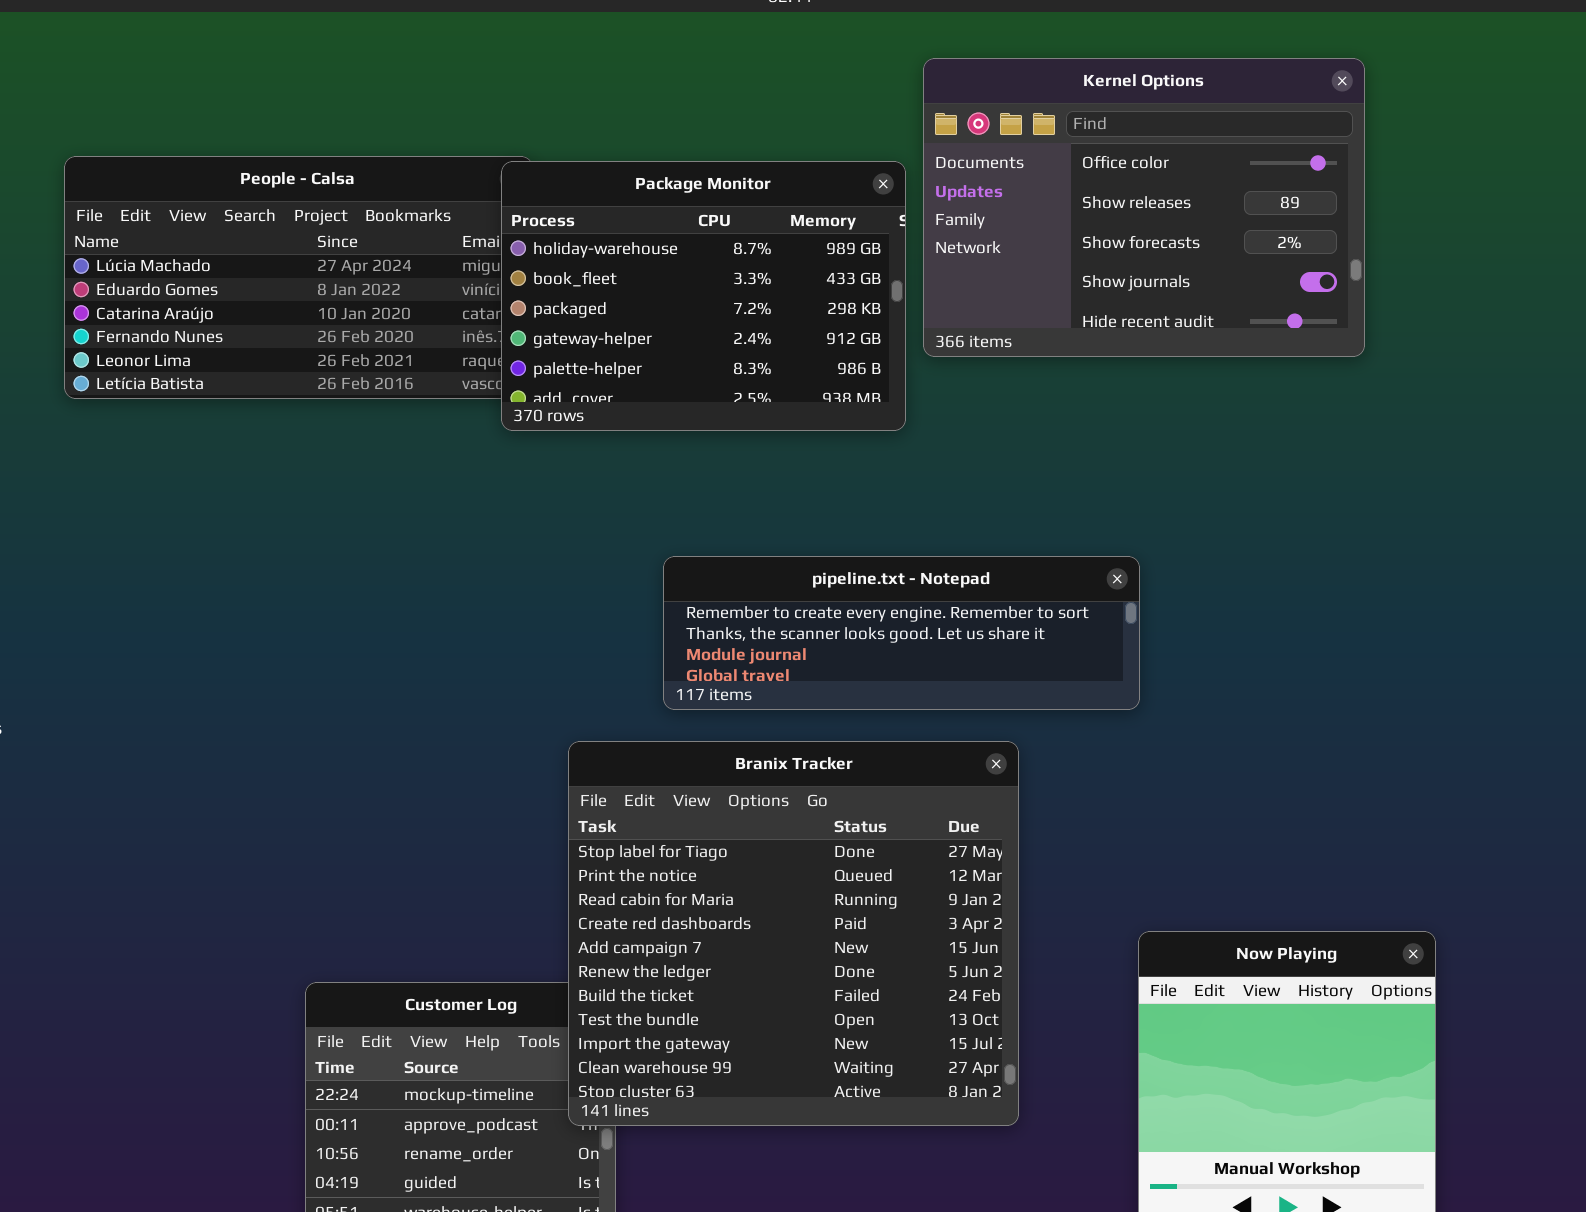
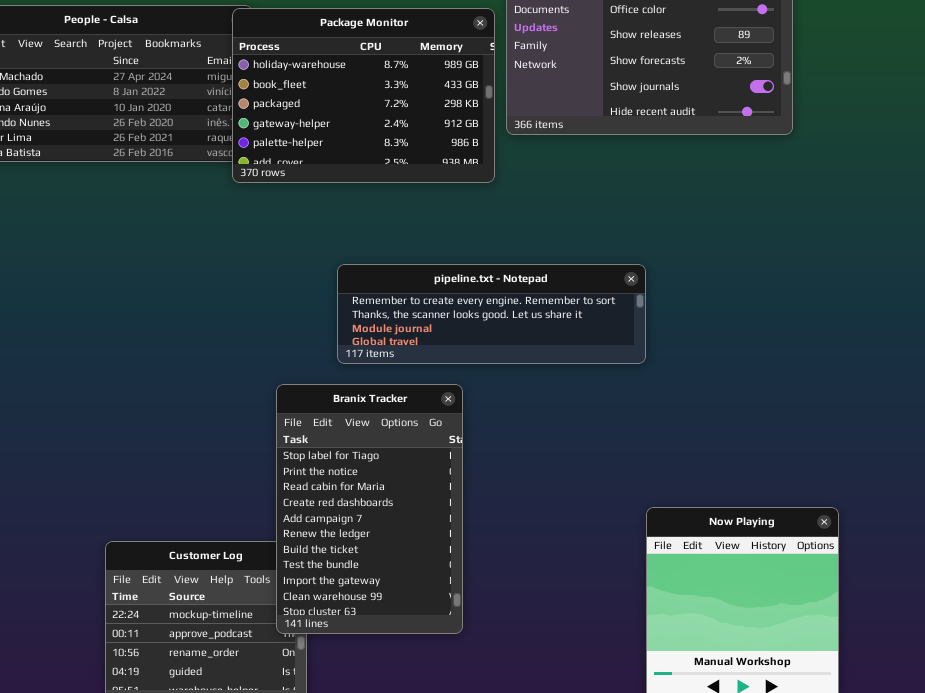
Branix Tracker: [568,741,1019,1126] -> [276,384,463,634], resized

